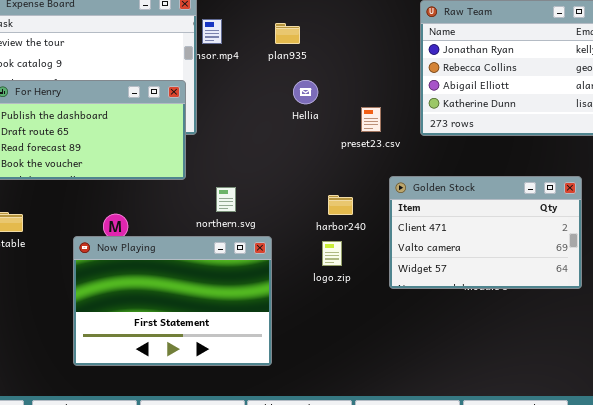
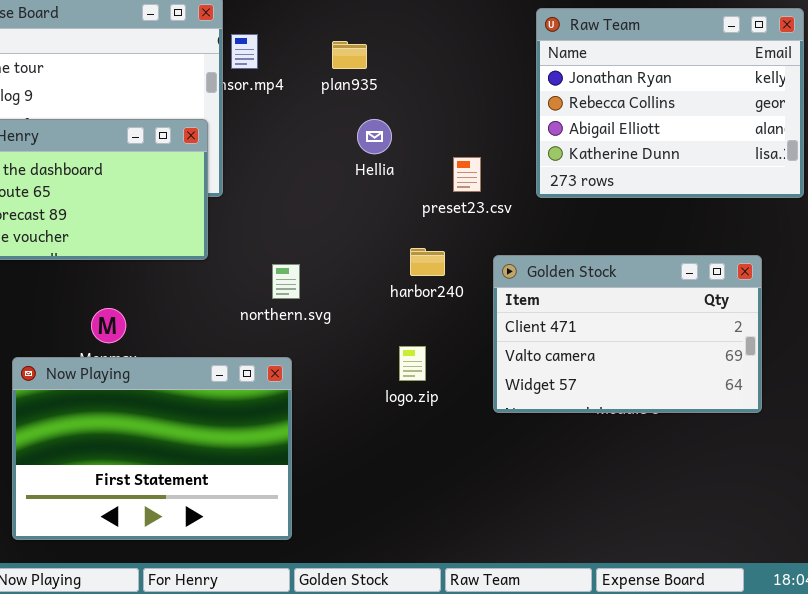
northern.svg: [216,187,236,212] -> [272,264,300,299], moved
harbor240: [328,195,353,215] -> [410,248,445,276], moved
Now Playing: [73,236,272,366] -> [12,357,292,540], moved

